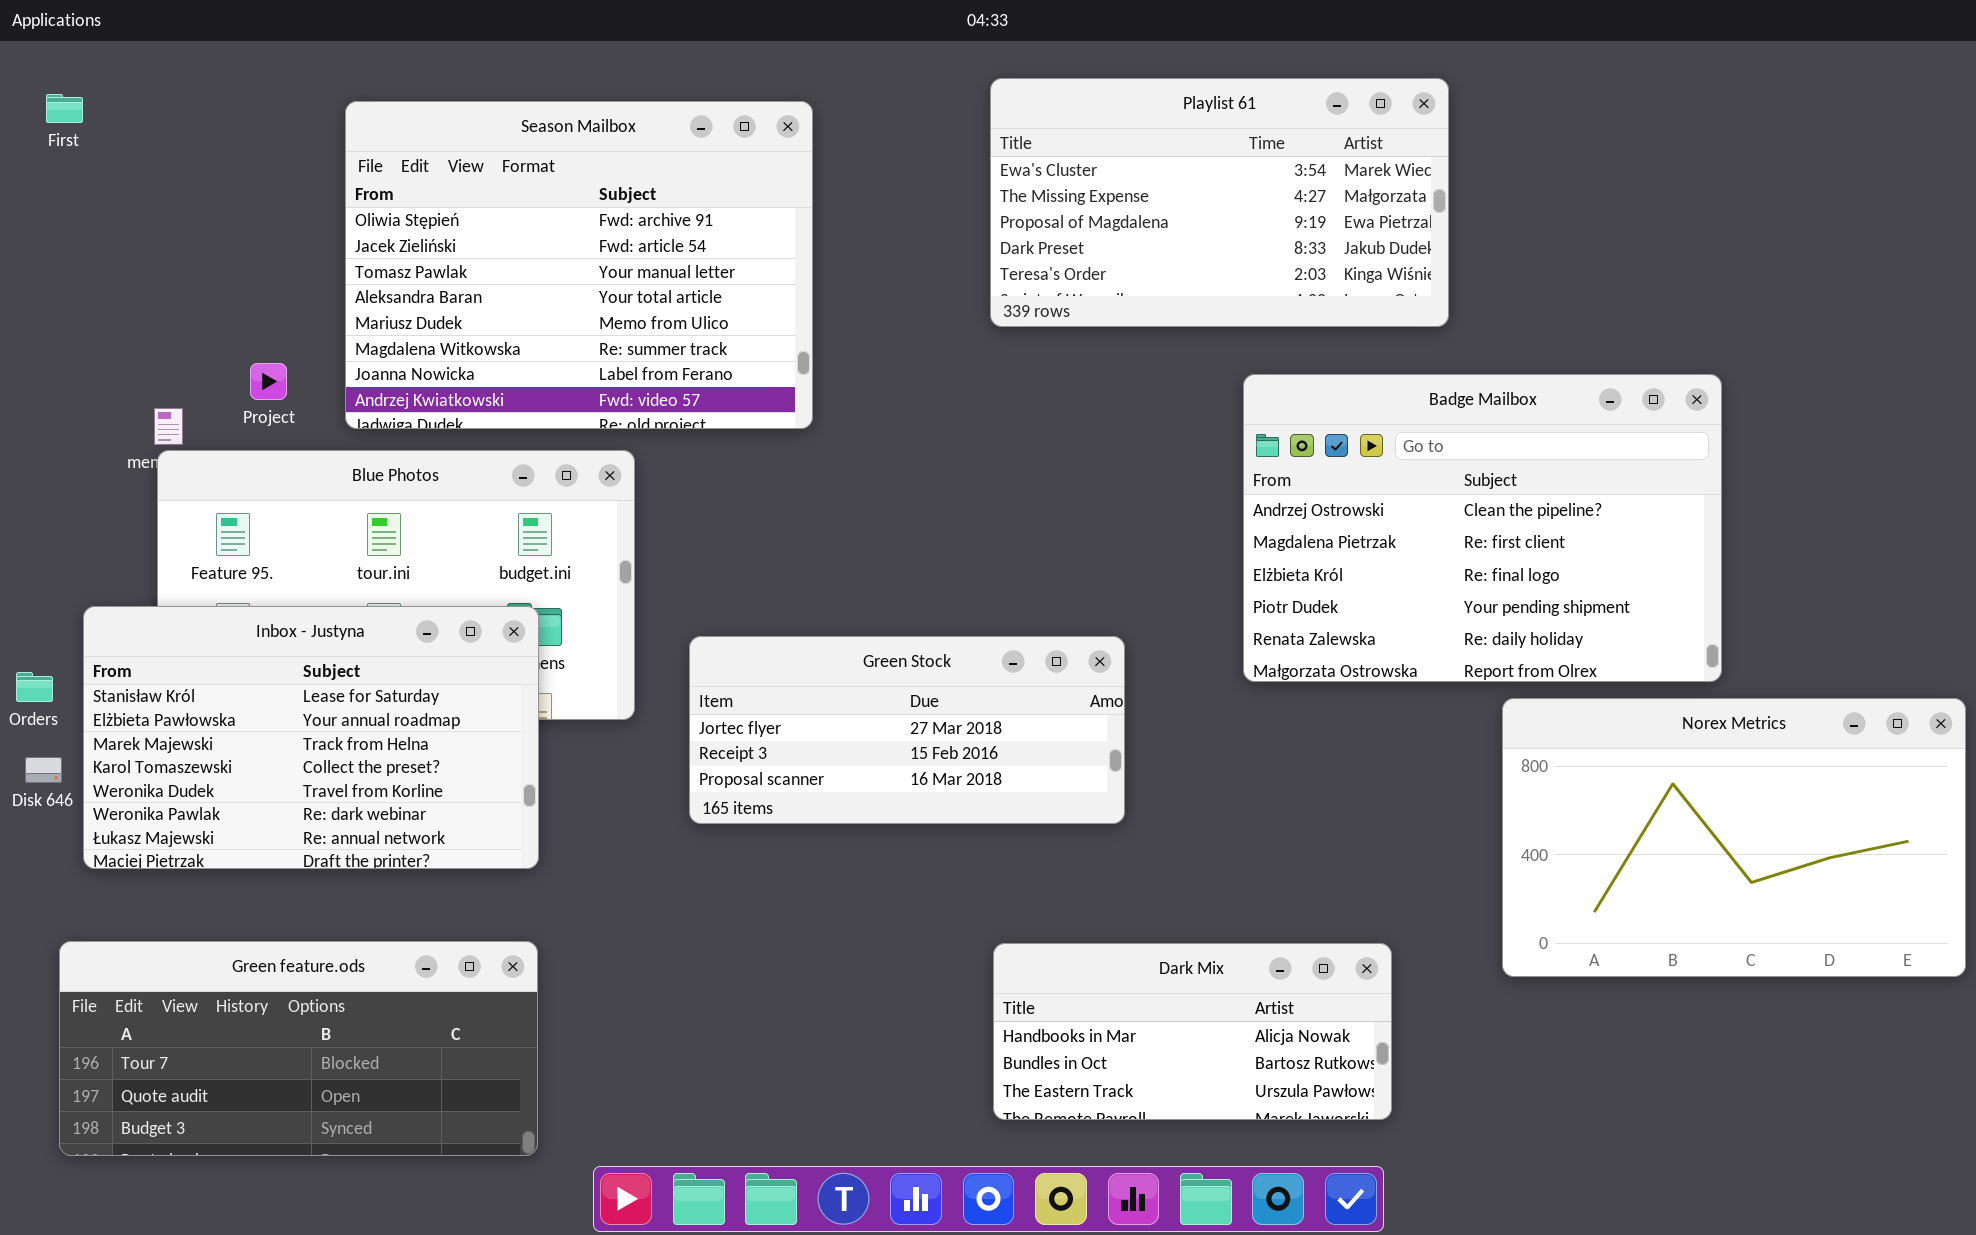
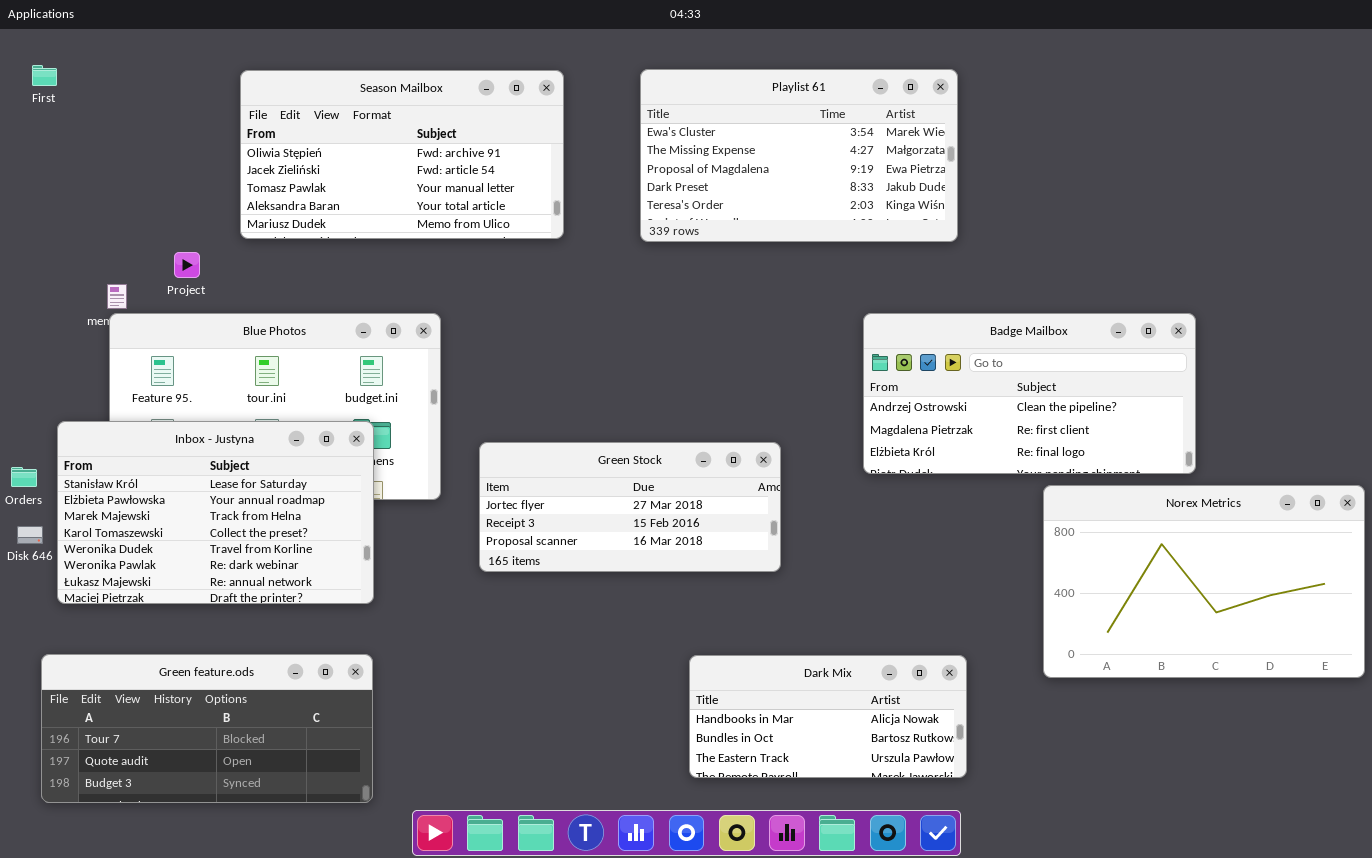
Playlist 61: [990,78,1449,327] -> [640,69,958,242], moved
Season Mailbox: [345,101,813,429] -> [240,70,564,239], resized
Badge Mailbox: [1243,374,1722,682] -> [863,313,1196,474], resized

